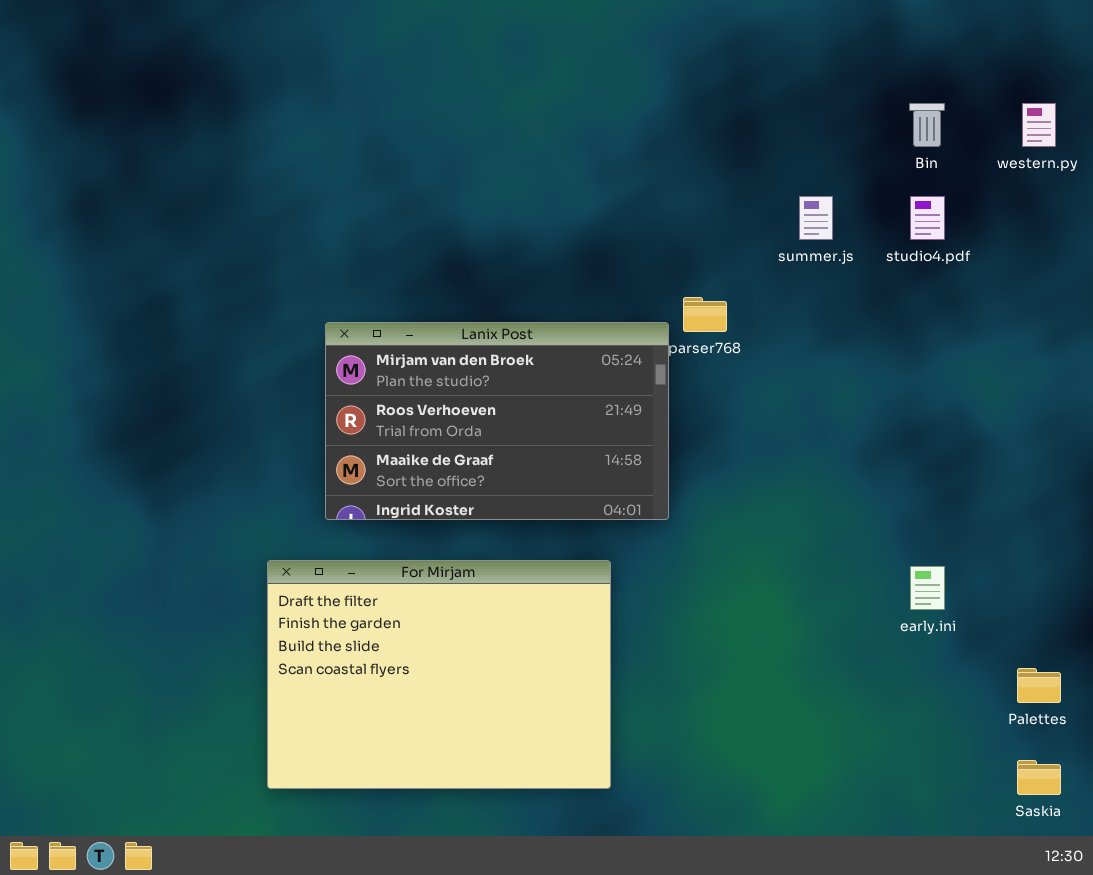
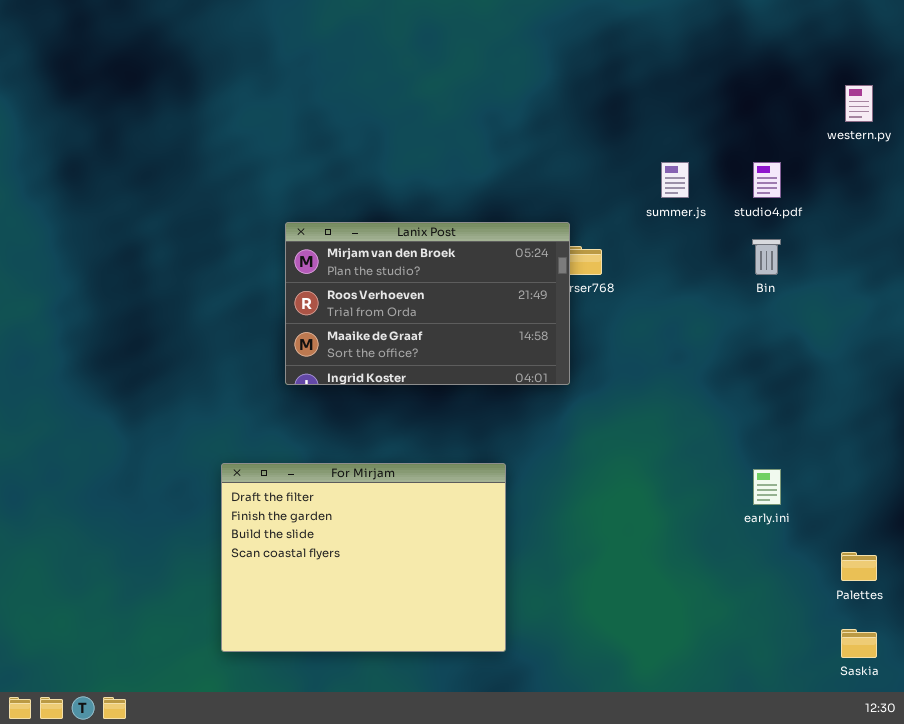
Bin: [909,103,945,147] -> [752,239,781,275], moved
Lanix Post: [325,322,669,520] -> [285,222,570,385], moved

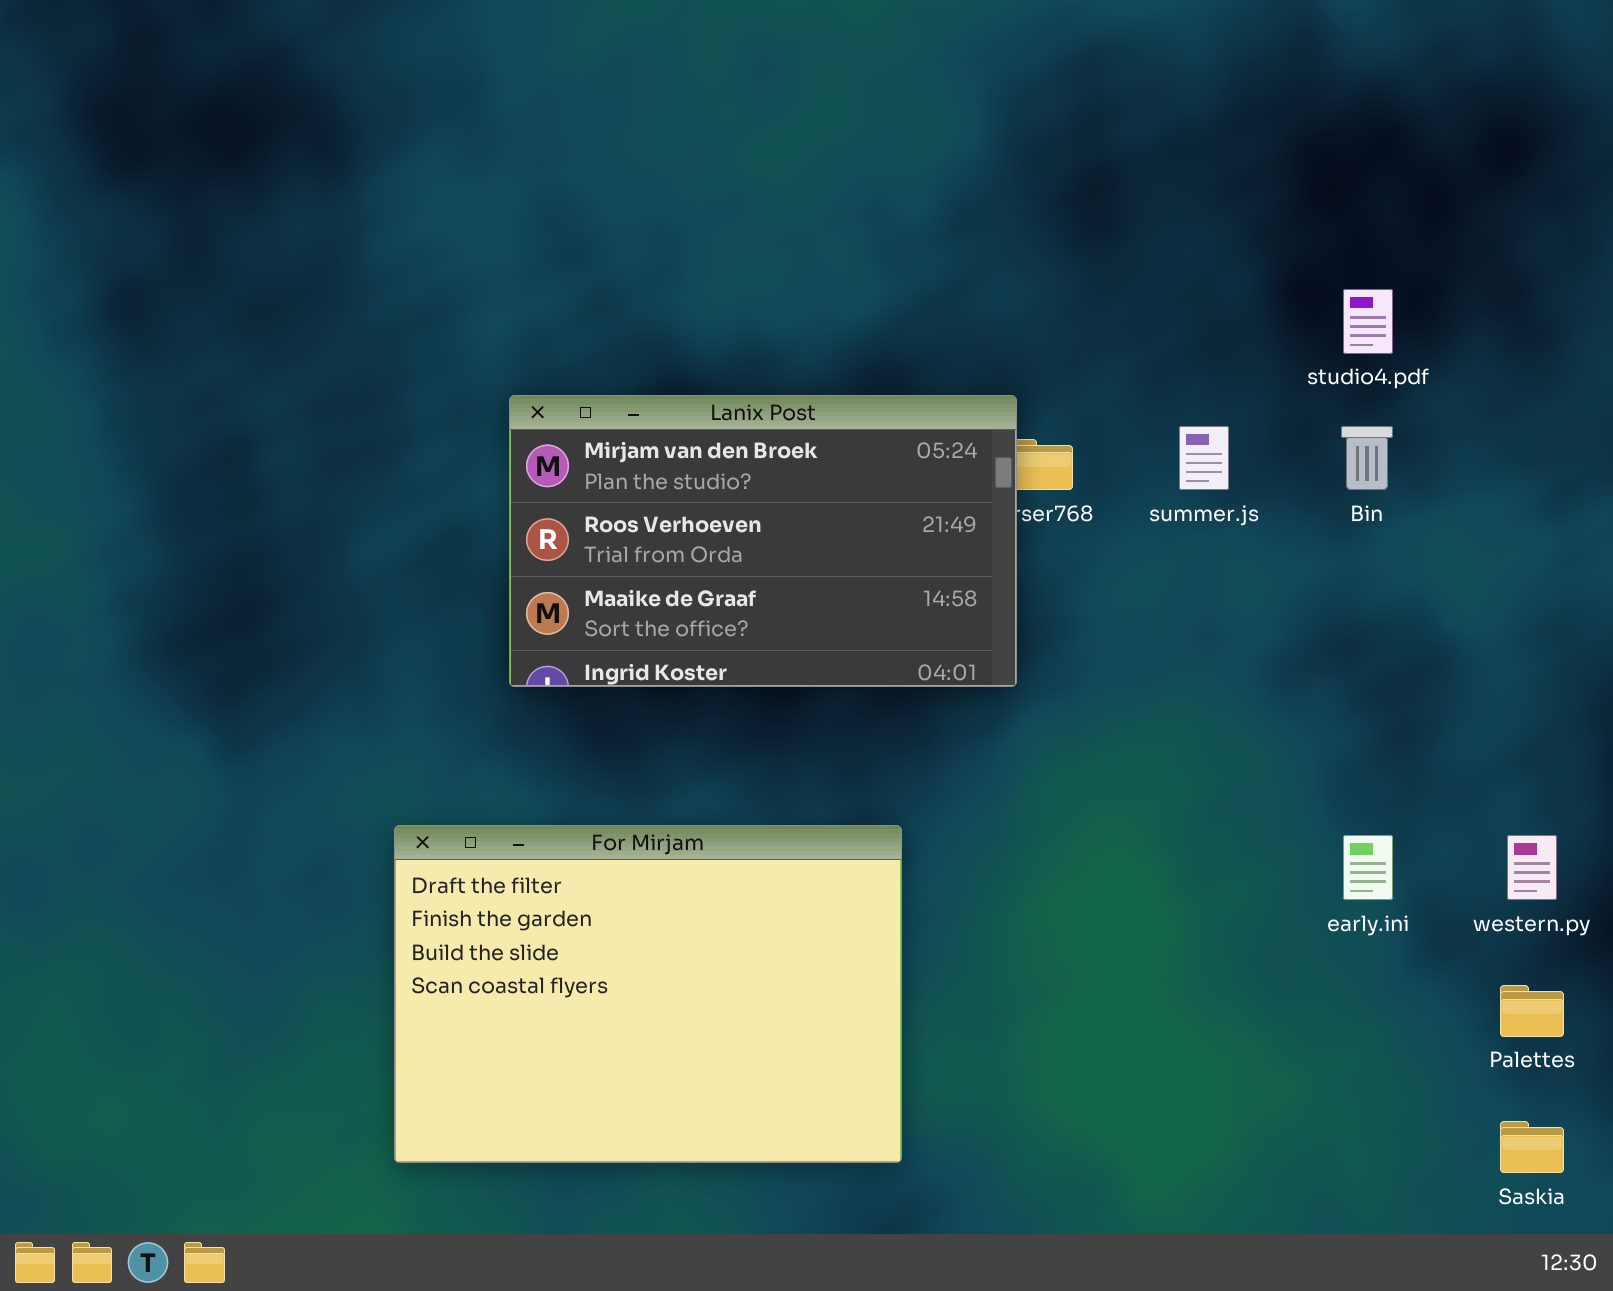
western.py: [845,85,873,122] -> [1507,835,1557,900], moved
summer.js: [661,162,689,198] -> [1179,426,1229,490], moved

